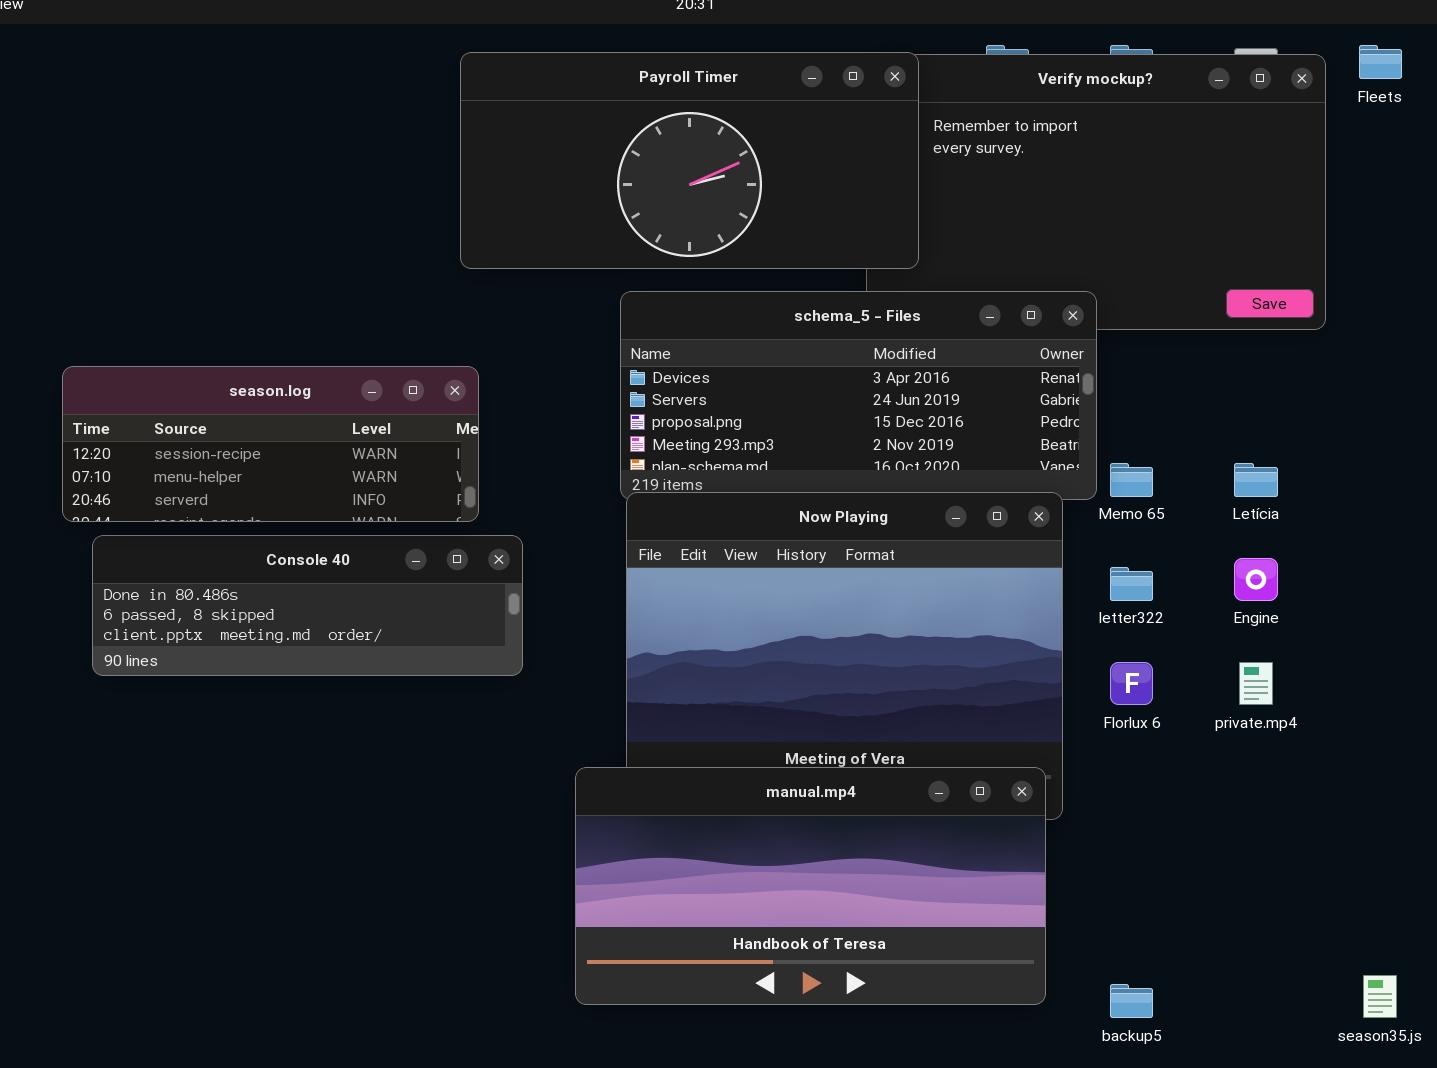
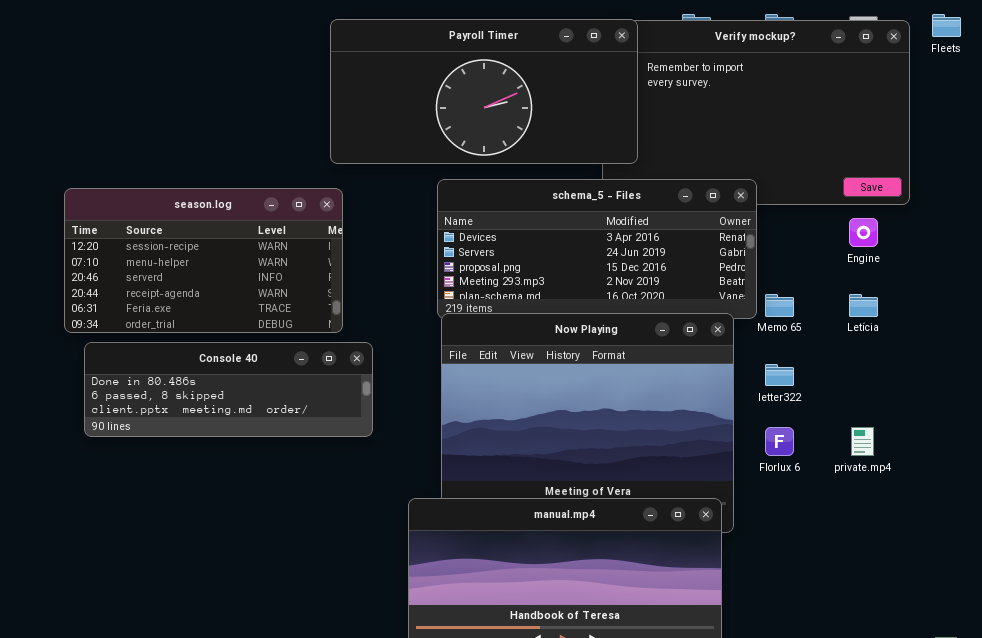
season.log: [62,366,479,522] -> [64,188,343,333], resized
Engine: [1234,558,1278,601] -> [849,218,878,247], moved

